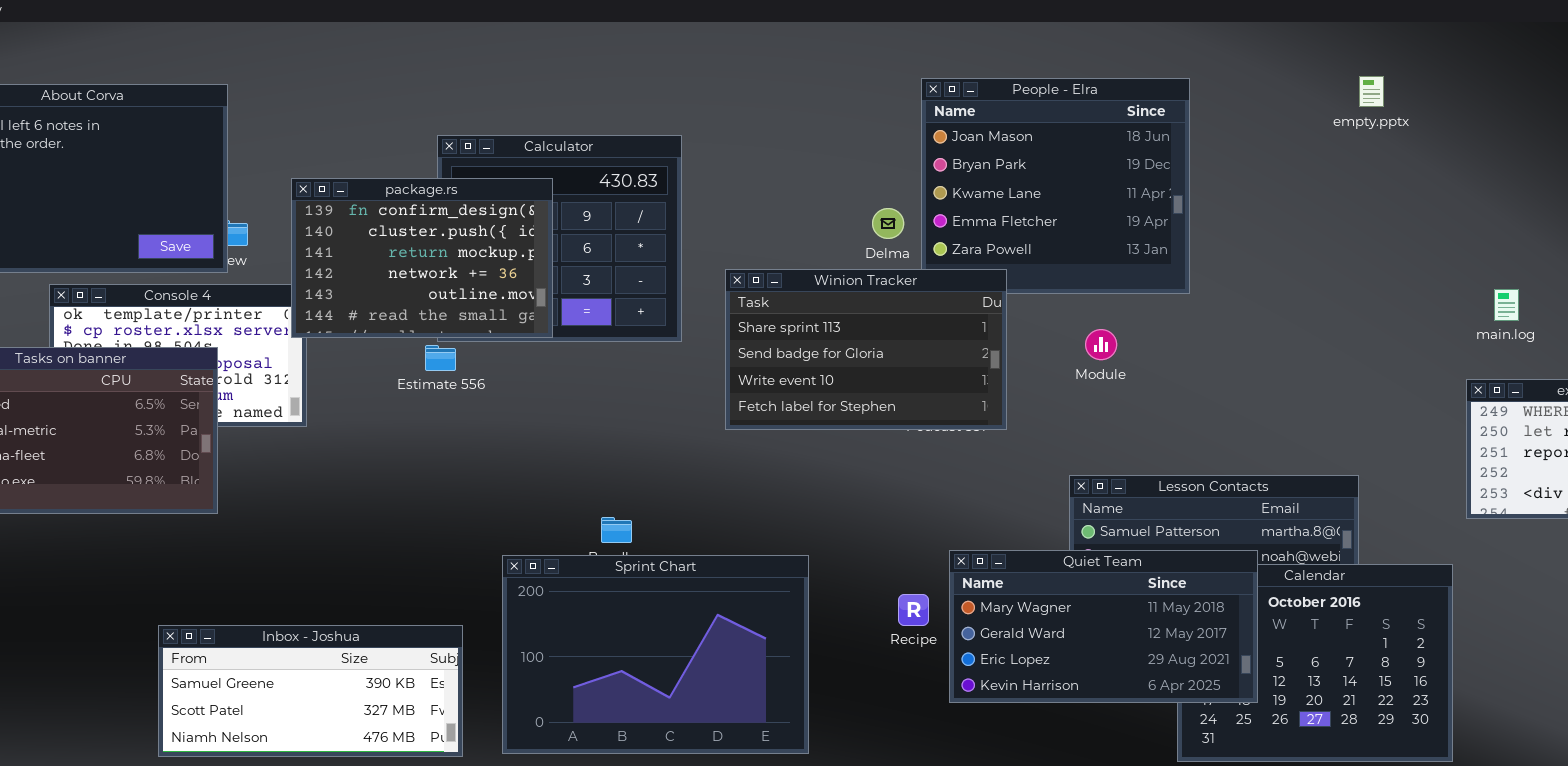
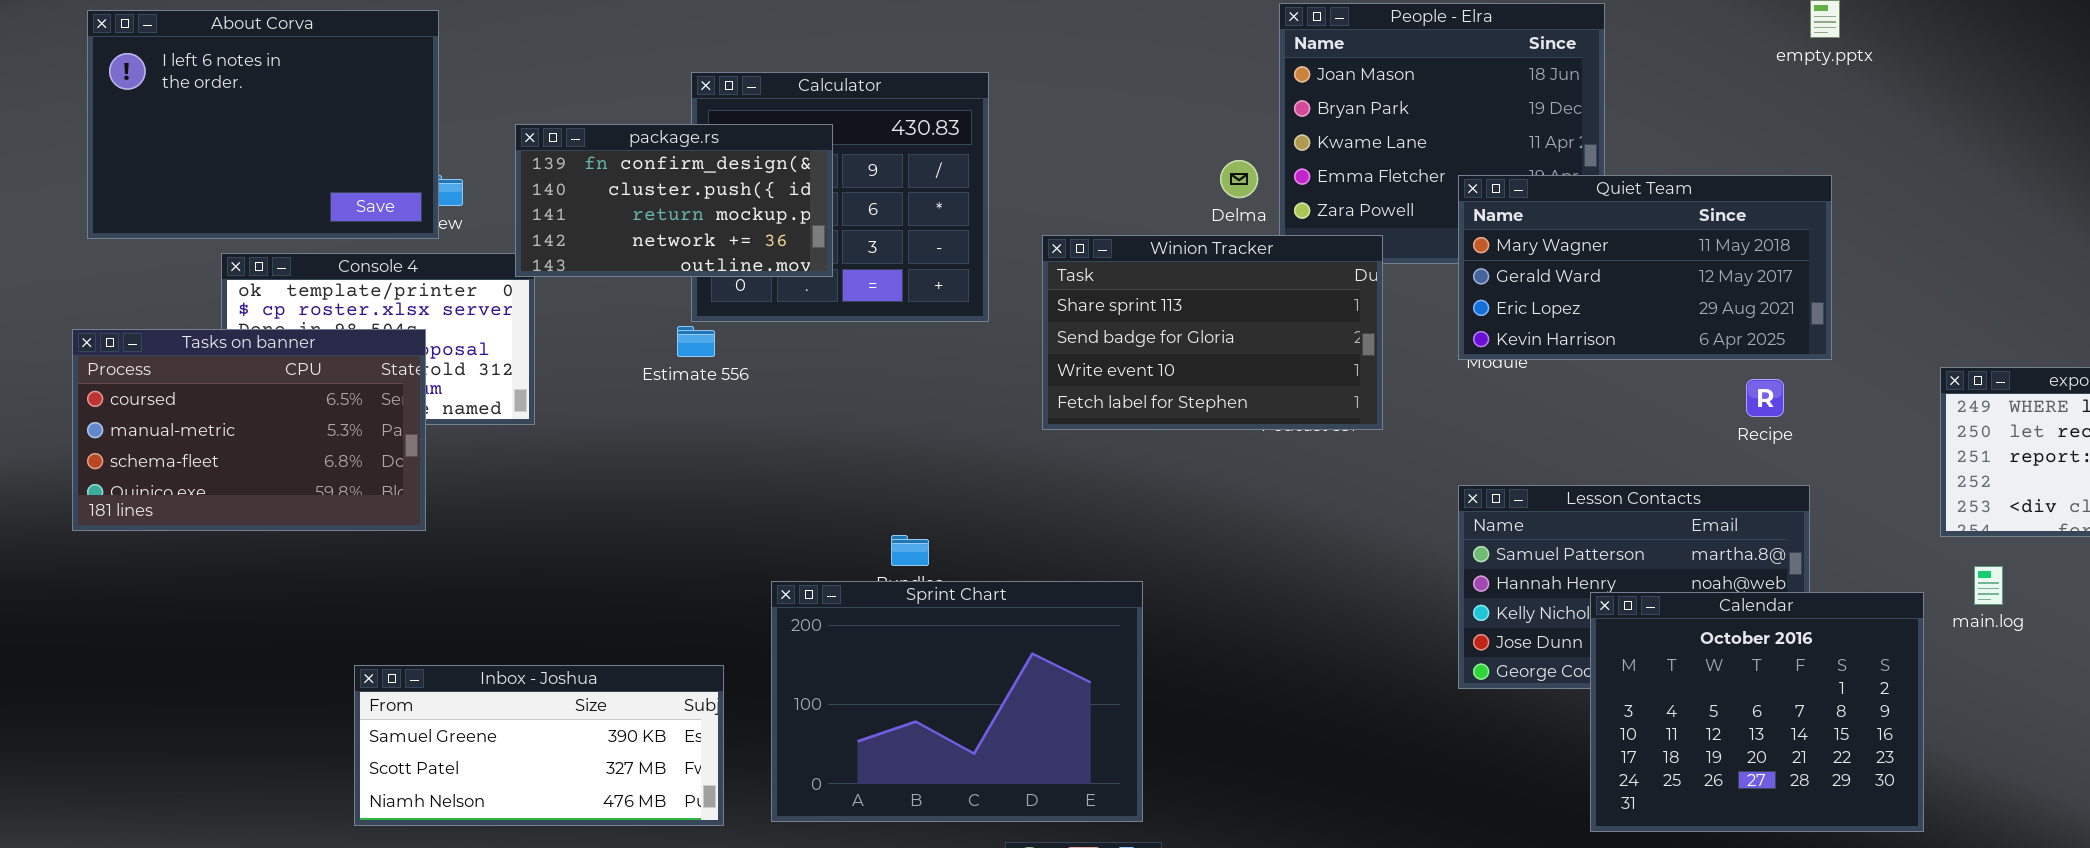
package.rs: [291,178,553,338] -> [515,124,833,277], resized
main.log: [1494,289,1519,321] -> [1974,566,2003,605], moved
Quiet Team: [949,550,1258,703] -> [1458,175,1832,360], moved
Recipe: [898,594,929,626] -> [1746,379,1784,417], moved

